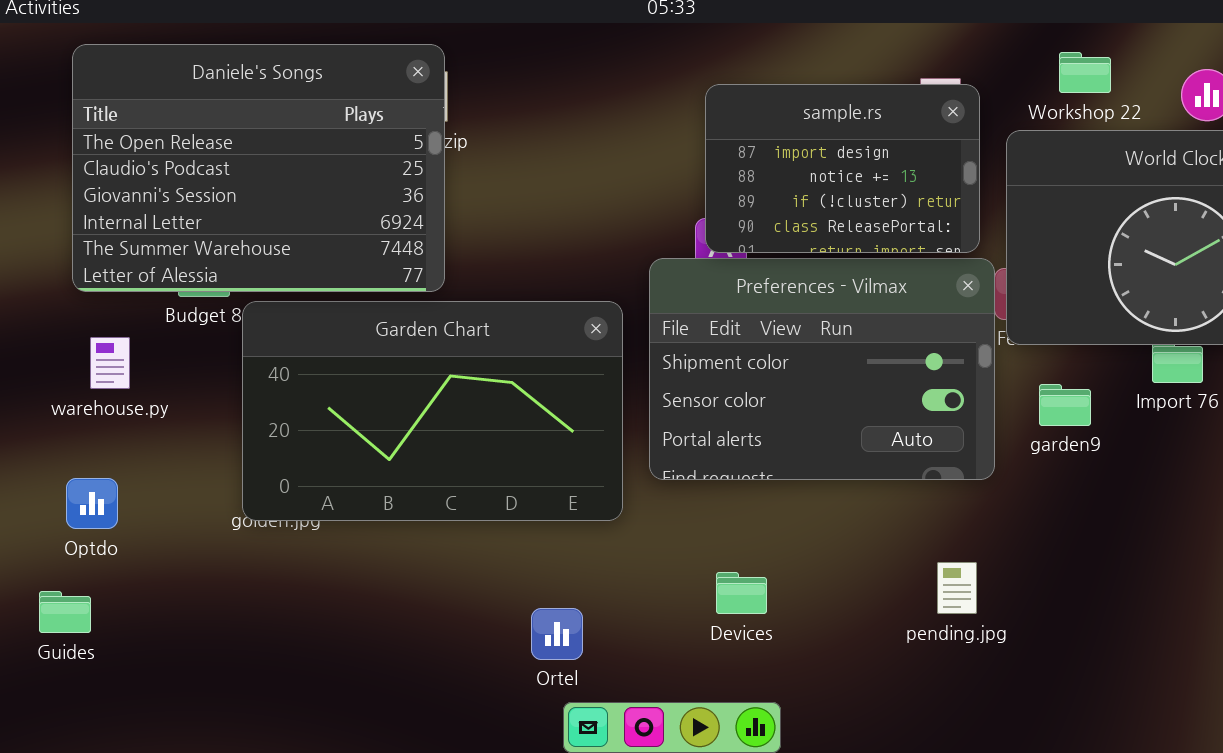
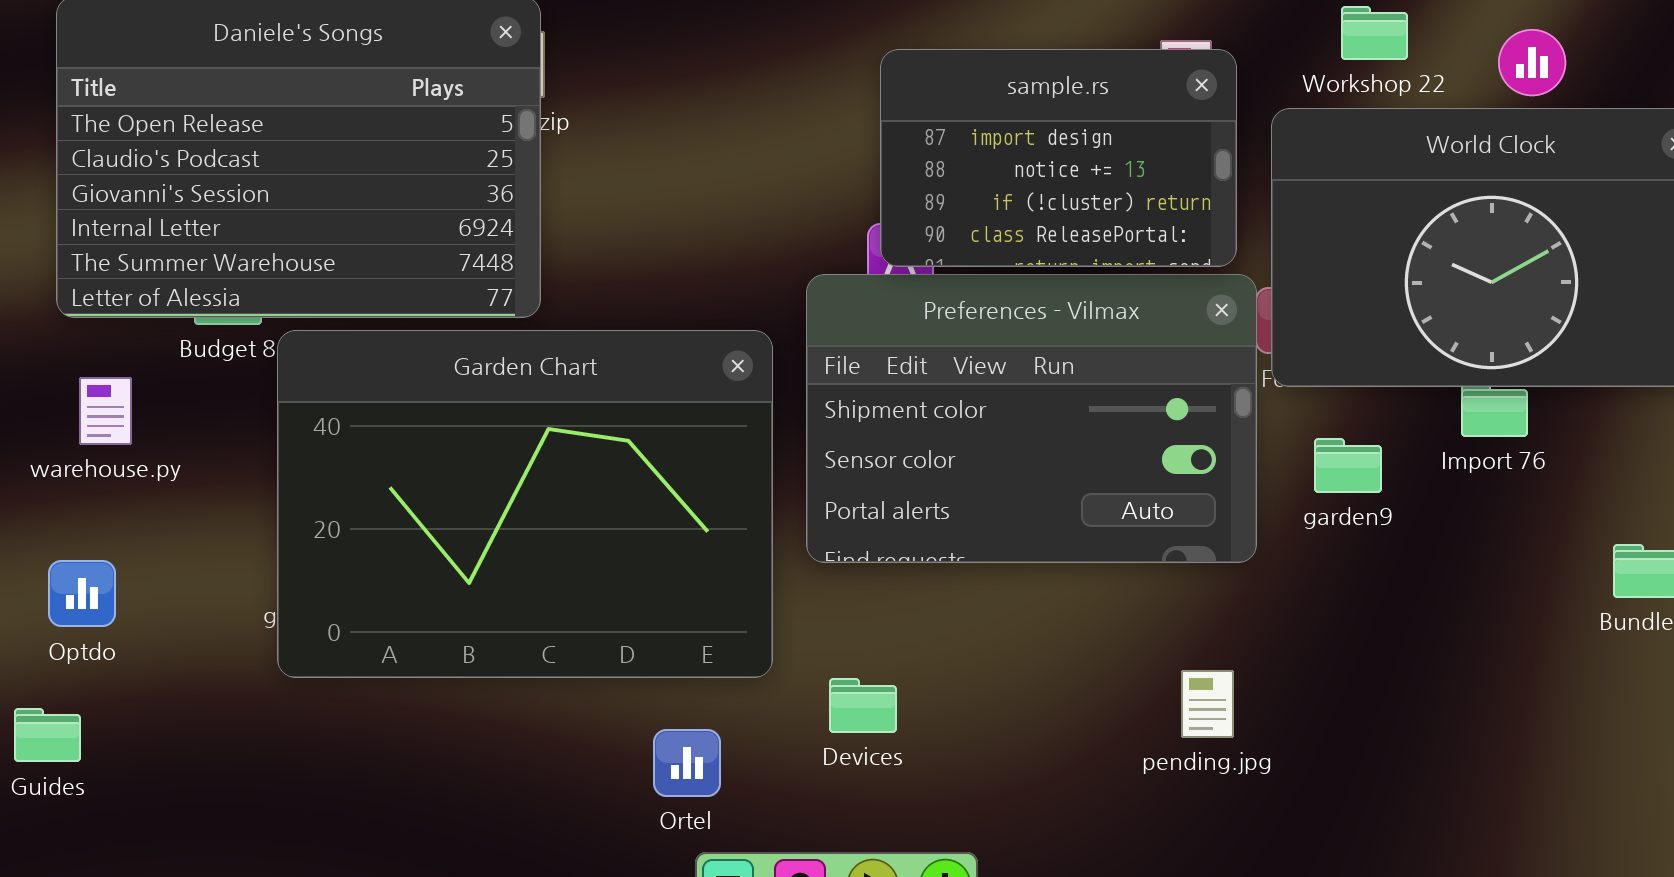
Garden Chart: [242,301,623,521] -> [277,330,773,678], resized
Devices: [716,572,767,614] -> [829,678,897,733], moved

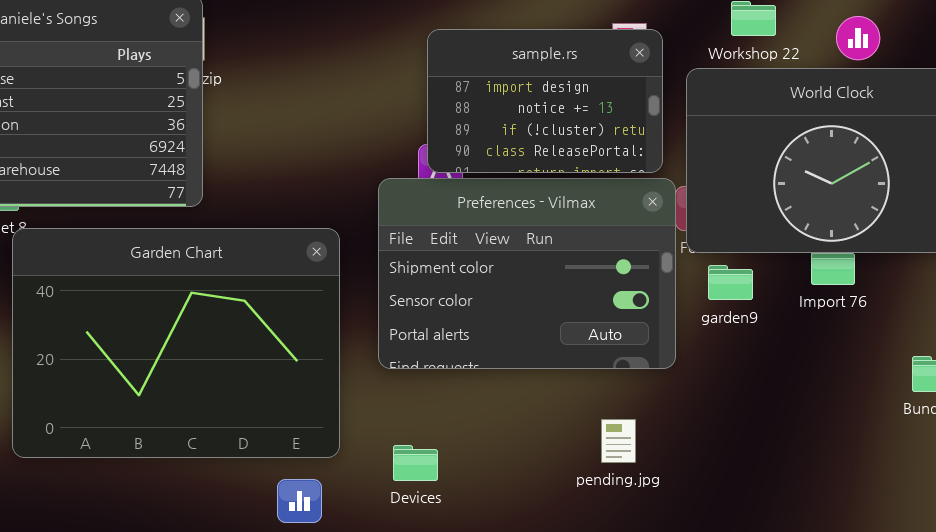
Garden Chart: [277,330,773,678] -> [12,228,340,458], moved
garden9: [1314,438,1382,493] -> [708,265,753,300], moved
pending.jpg: [1181,670,1234,738] -> [601,419,636,463], moved

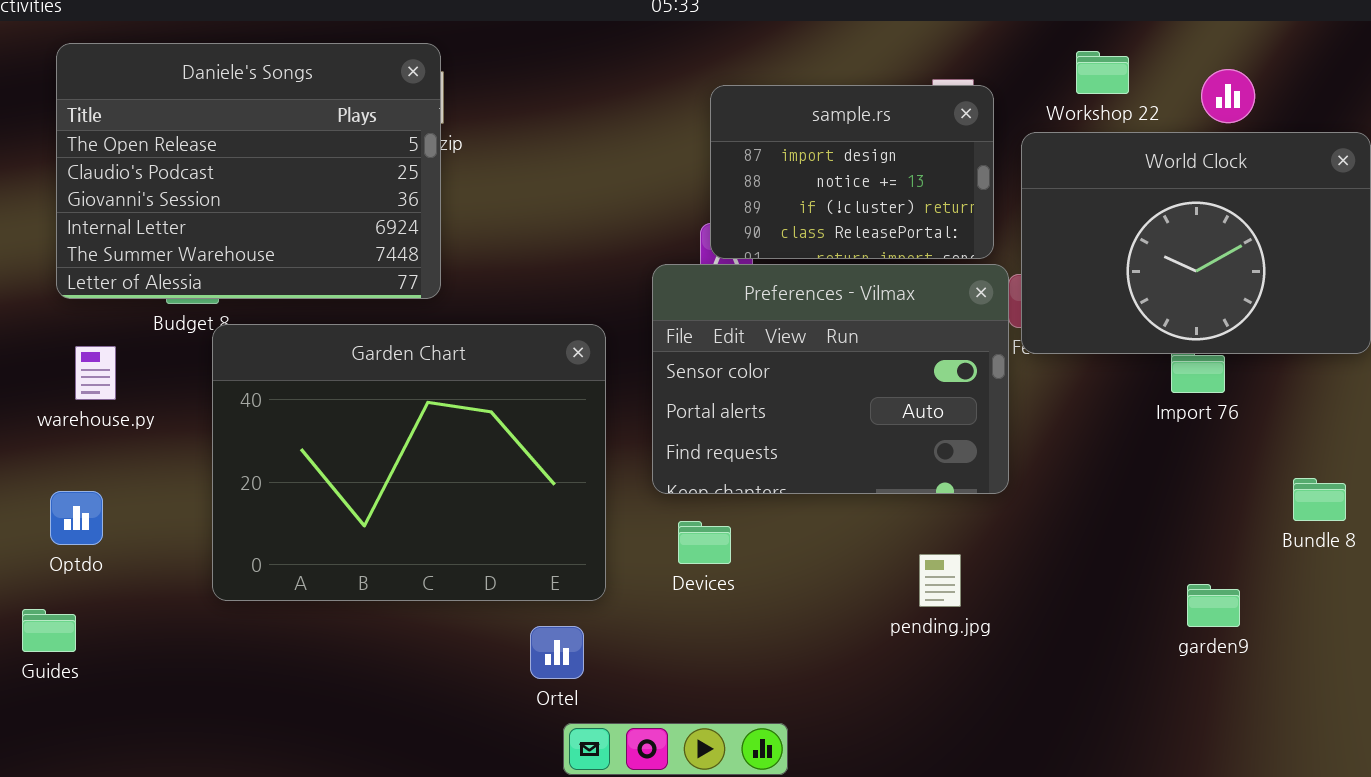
Preferences - Vilmax: [378,178,676,369] -> [652,264,1009,494], scrolled down 1 row
garden9: [708,265,753,300] -> [1187,584,1240,627], moved
Devices: [393,445,438,481] -> [678,521,731,564], moved

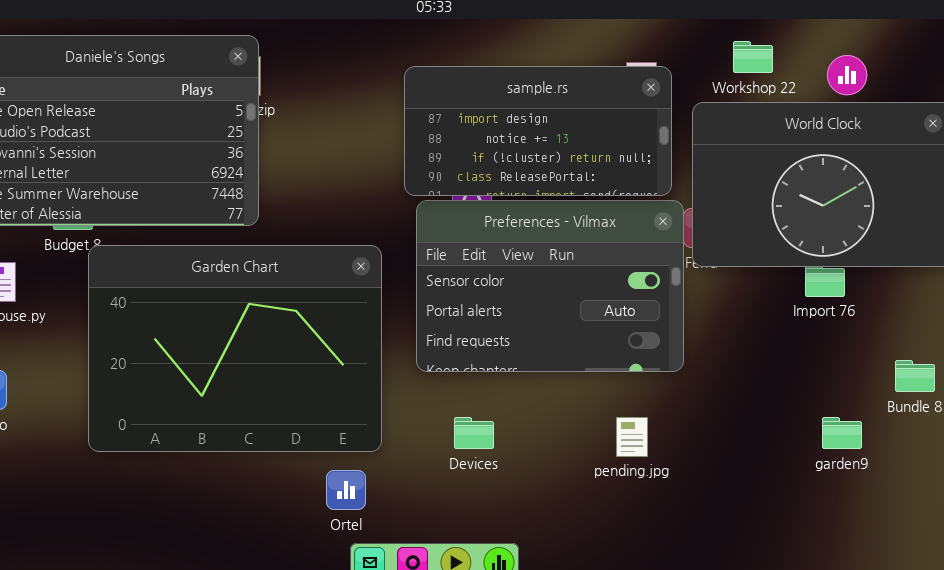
sample.rs: [710,85,994,259] -> [404,66,672,196], resized
Devices: [678,521,731,564] -> [454,417,494,449], moved
garden9: [1187,584,1240,627] -> [822,417,862,449], moved

